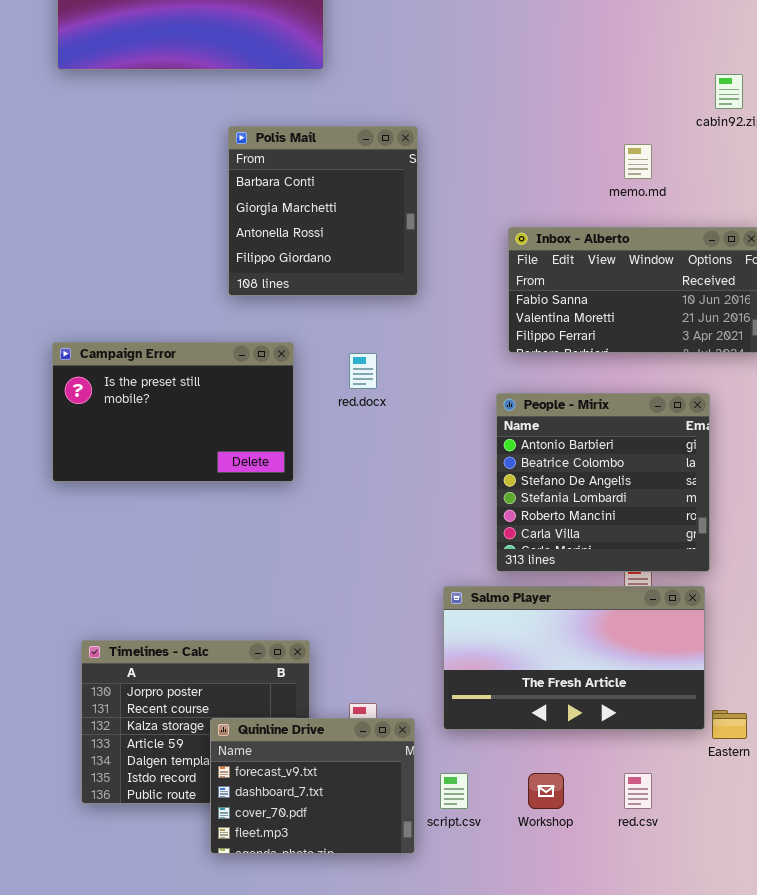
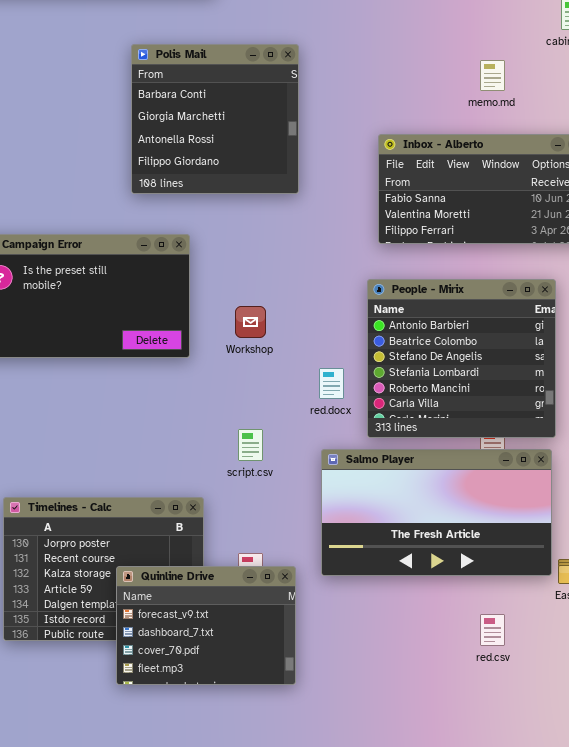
red.docx: [349,353,377,389] -> [319,368,344,399], moved
script.csv: [440,773,468,809] -> [238,429,263,461], moved
Workshop: [528,773,564,809] -> [235,306,266,338], moved

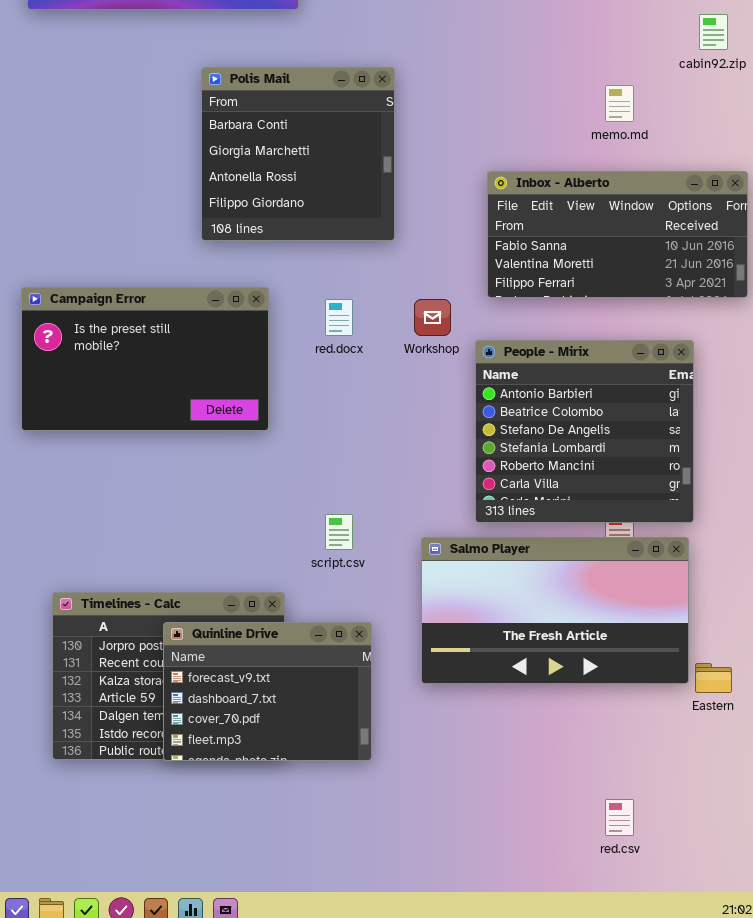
Workshop: [235,306,266,338] -> [414,299,451,336], moved
red.docx: [319,368,344,399] -> [325,299,353,336], moved
Quinline Drive: [116,566,296,685] -> [163,622,372,761], moved
red.csv: [480,614,505,646] -> [605,799,634,836], moved

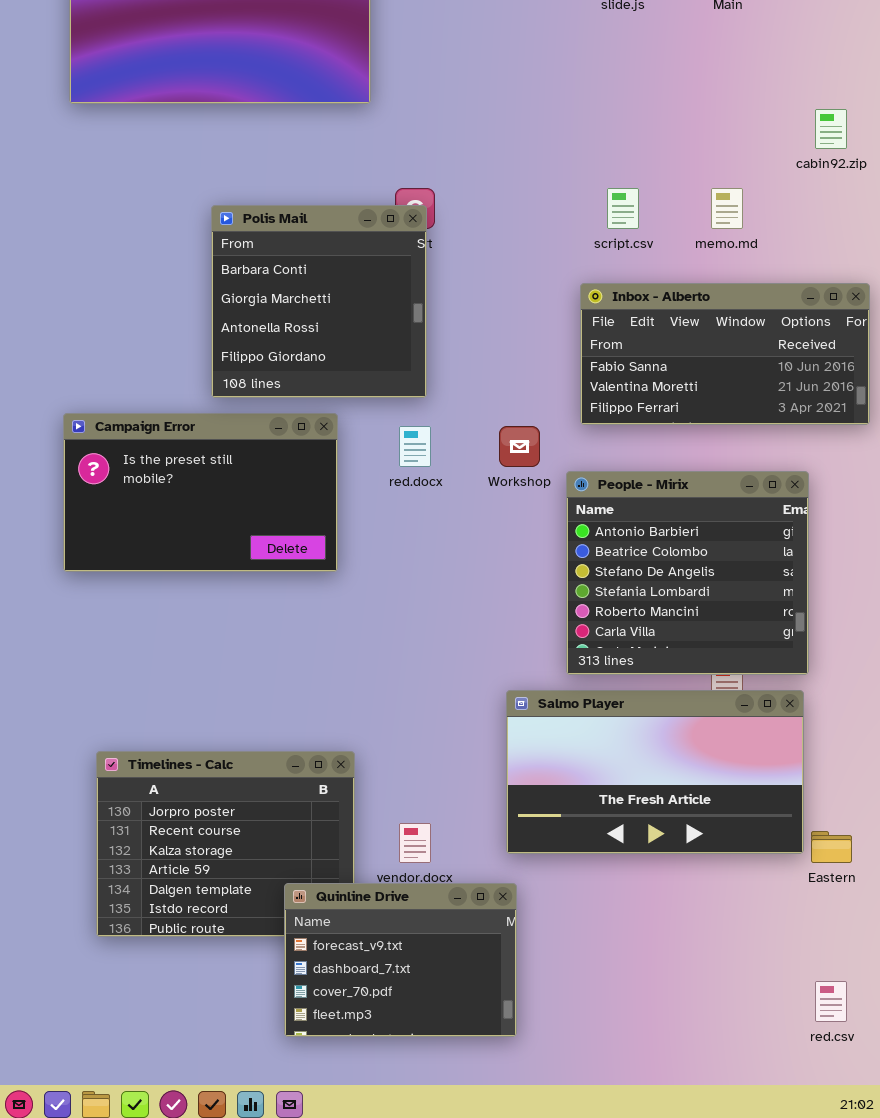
Polis Mail: [201,67,395,241] -> [211,205,427,398], moved
script.csv: [325,514,353,550] -> [607,188,639,229], moved
Quinline Drive: [163,622,372,761] -> [284,883,517,1037], moved
red.csv: [605,799,634,836] -> [815,981,847,1022], moved

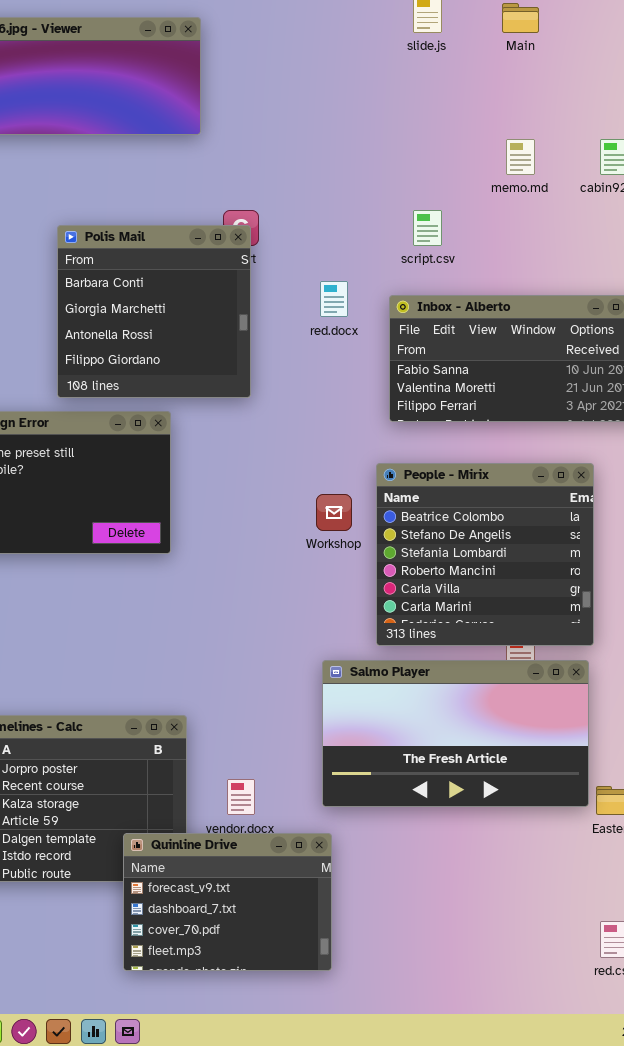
memo.md: [711,188,743,229] -> [506,139,535,175], moved
red.docx: [399,426,431,467] -> [320,281,348,317], moved
Workshop: [499,426,540,467] -> [316,494,352,531], moved
People - Mirix: [566,471,809,675] -> [376,463,594,646], scrolled down 1 row

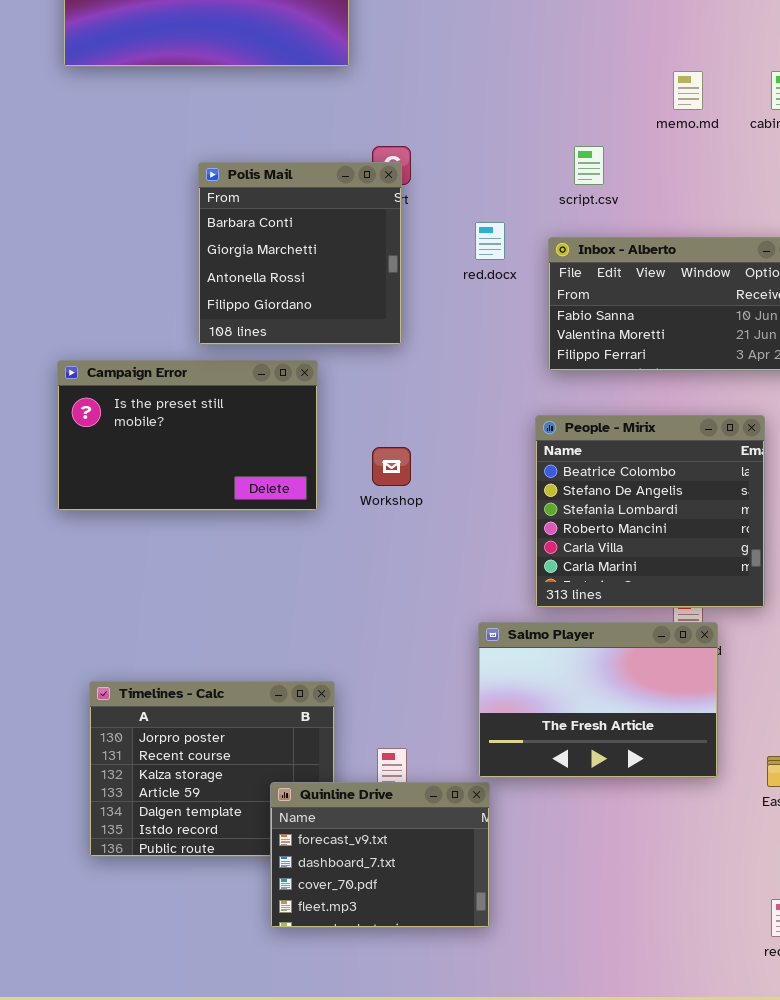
Workshop: [316,494,352,531] -> [372,447,411,486], moved
Salmo Player: [322,660,589,807] -> [478,622,718,778], resized
Quinline Drive: [123,833,332,971] -> [270,782,490,928], moved

